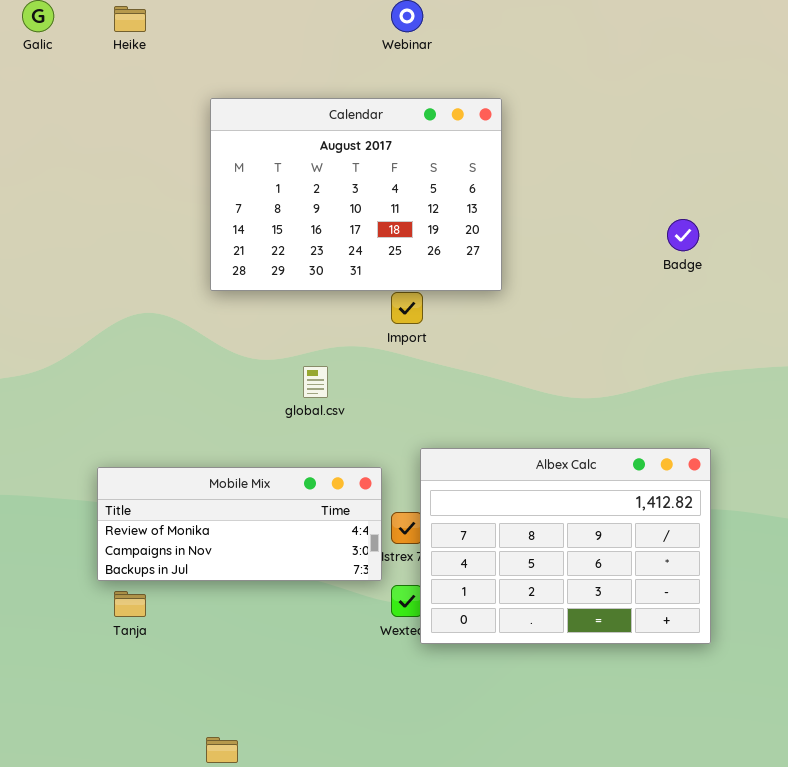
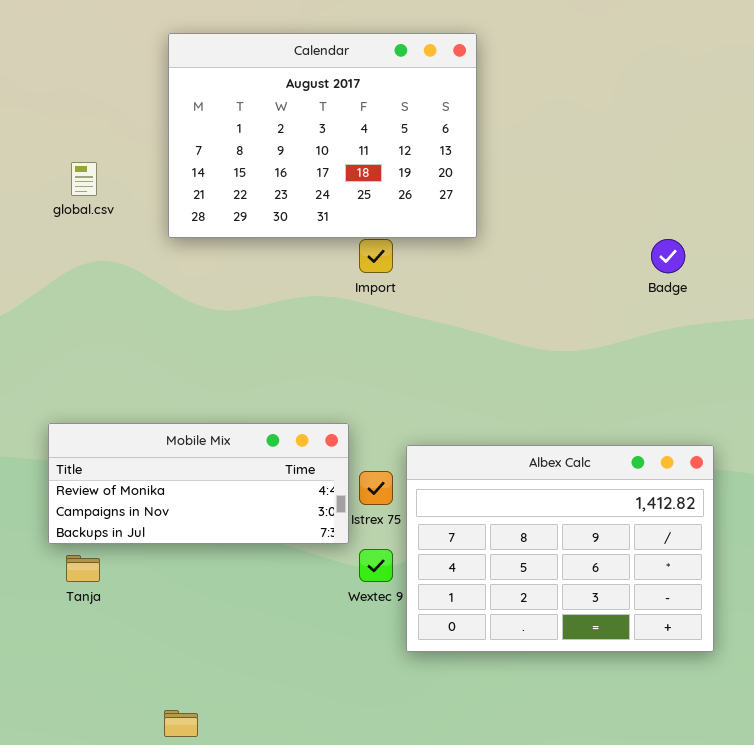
Badge: [667,219,699,251] -> [651,239,685,273], moved
global.csv: [303,366,328,398] -> [71,162,97,196], moved
Albex Calc: [420,448,711,644] -> [406,445,714,652], moved

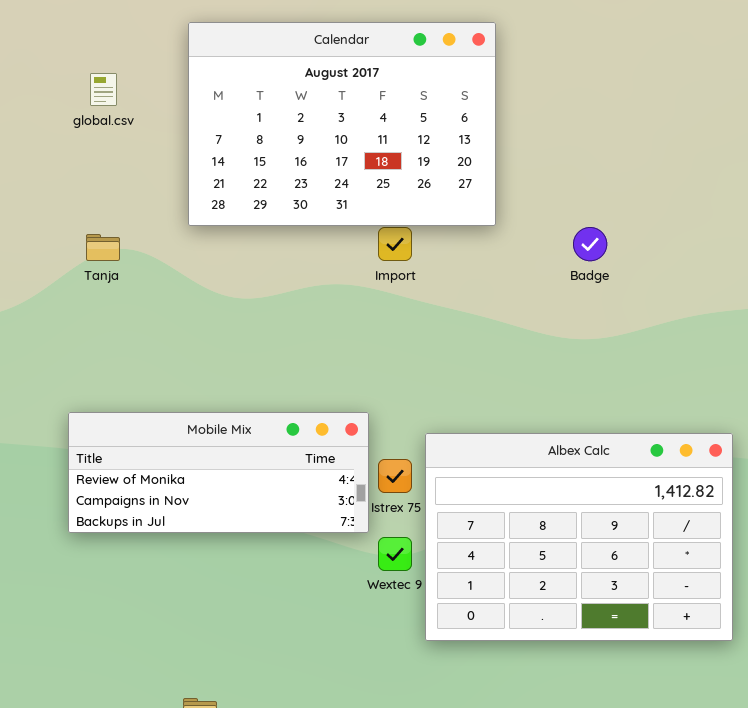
global.csv: [71,162,97,196] -> [90,73,117,106], moved
Badge: [651,239,685,273] -> [573,227,607,261], moved
Tanja: [66,555,100,582] -> [86,234,120,261], moved

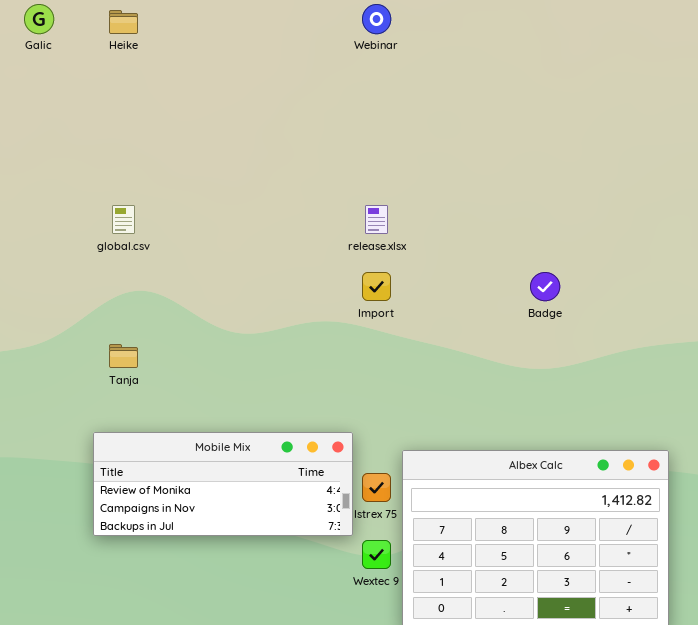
Calendar: [188,22,496,226] -> none, closed
global.csv: [90,73,117,106] -> [112,205,135,234], moved
Tanja: [86,234,120,261] -> [109,344,138,368], moved

